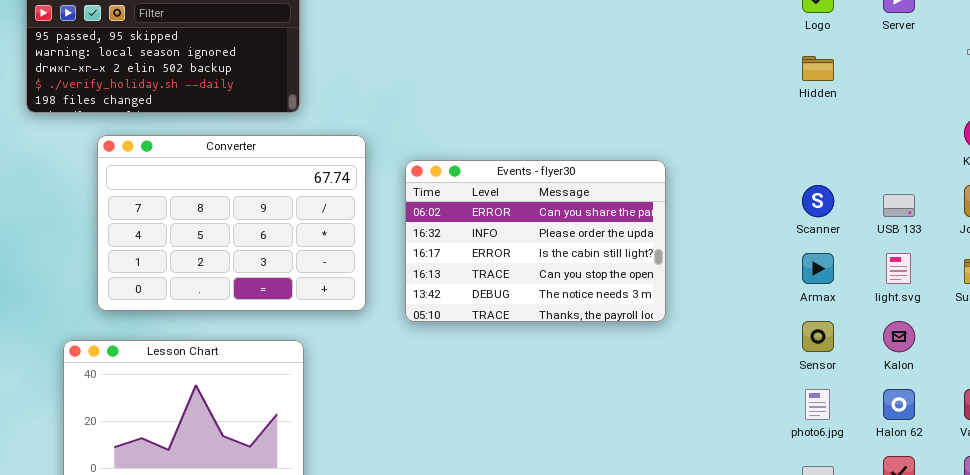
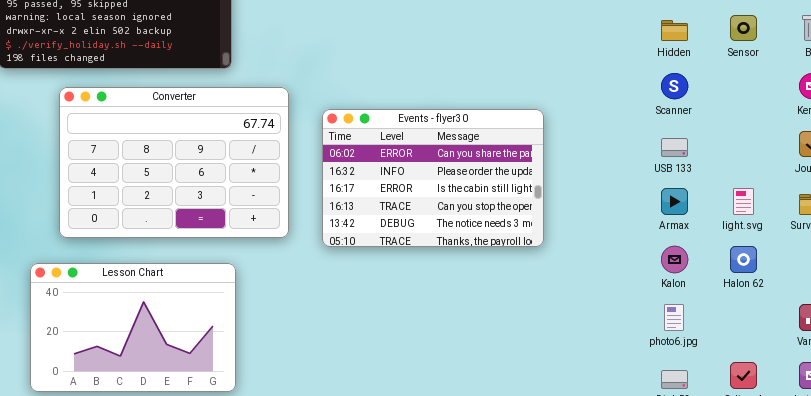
Scanner: [802,185,834,217] -> [661,73,688,99], moved
USB 133: [883,194,915,217] -> [661,138,688,157], moved
Sensor: [802,321,834,352] -> [730,15,757,41], moved
Kalon: [883,321,915,352] -> [661,246,688,273], moved
Halon 62: [883,389,915,420] -> [730,246,757,273], moved

